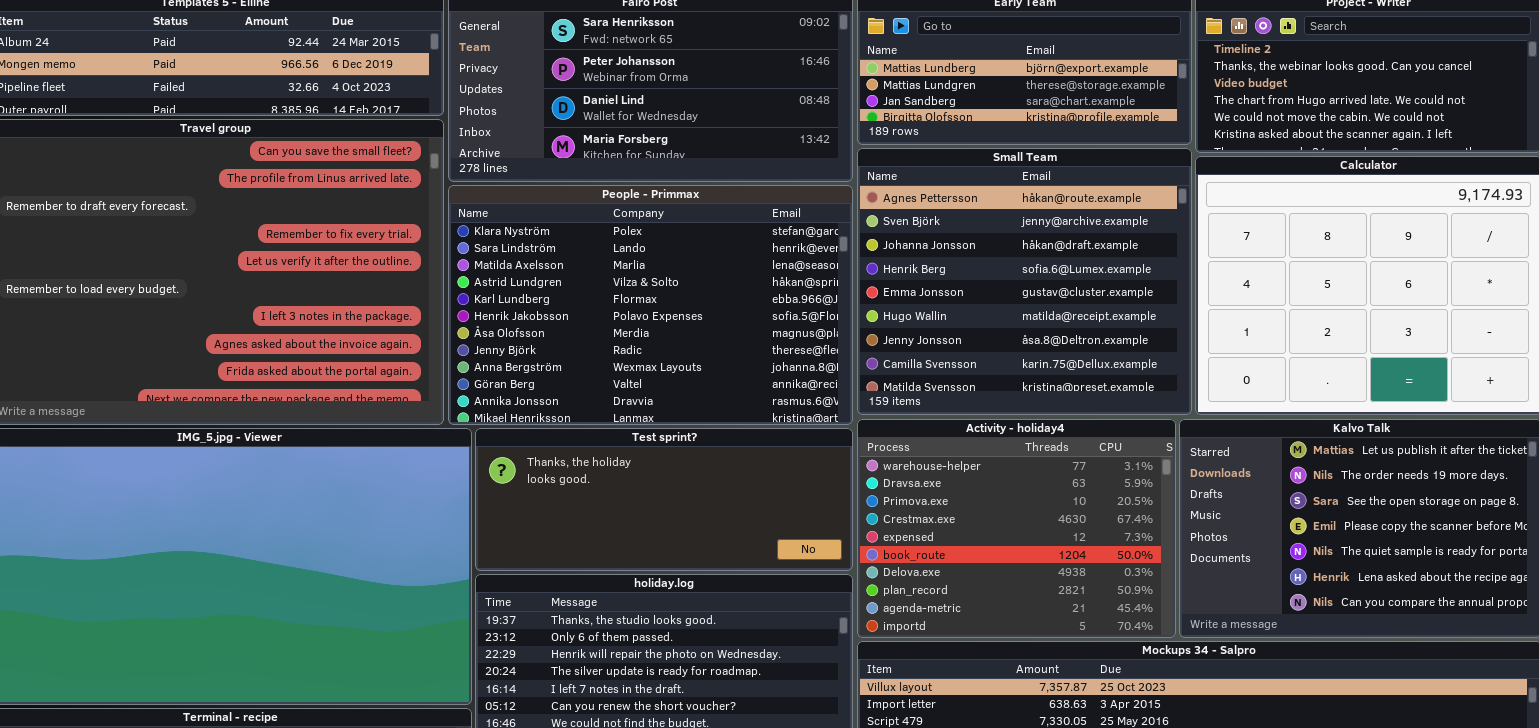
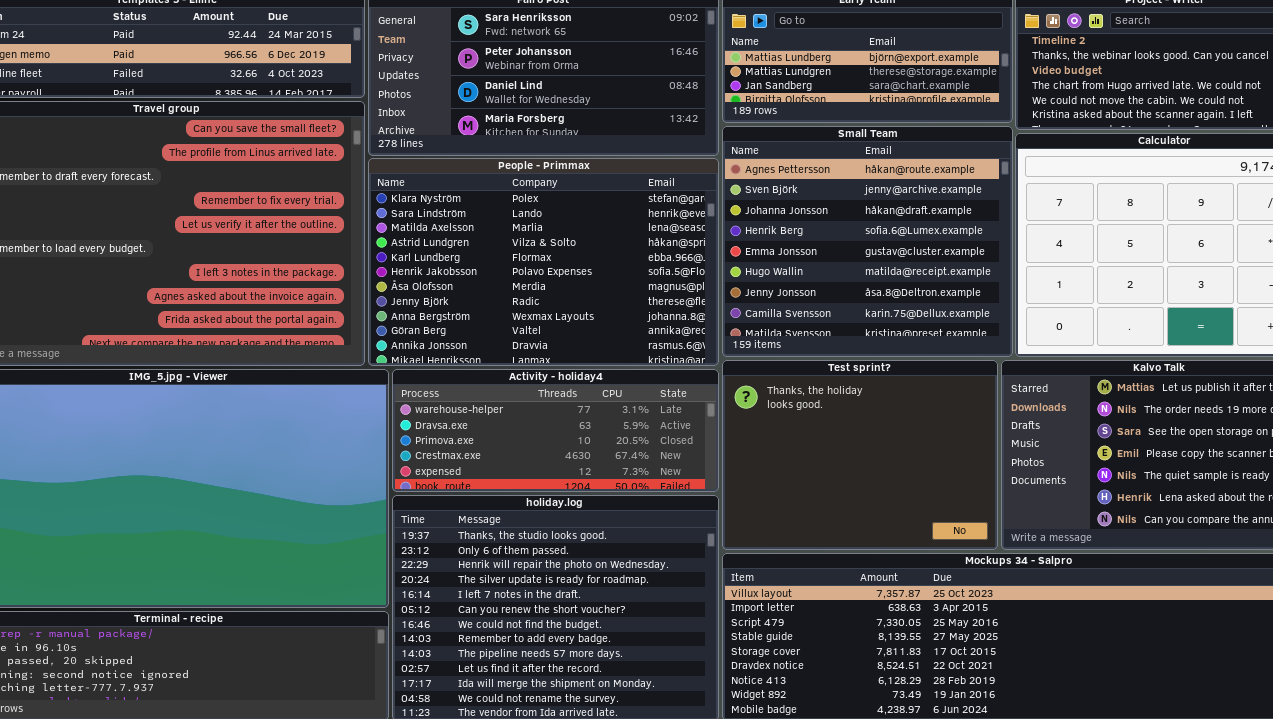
Activity - holiday4: [857,419,1176,638] -> [392,369,719,492], moved, resized
Test sprint?: [475,428,853,571] -> [722,360,998,550], moved, resized

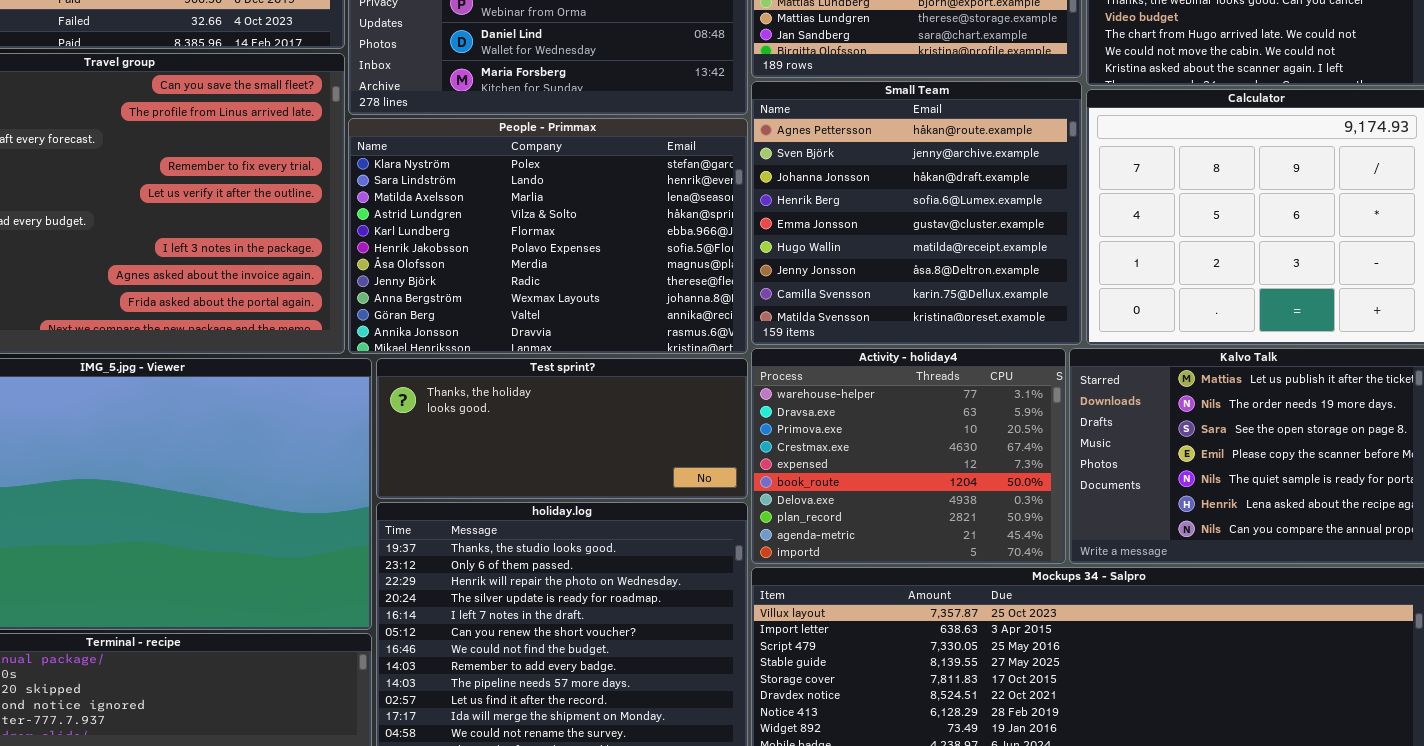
Test sprint?: [722,360,998,550] -> [376,358,748,499], moved, resized
Activity - holiday4: [392,369,719,492] -> [751,348,1066,564], moved, resized

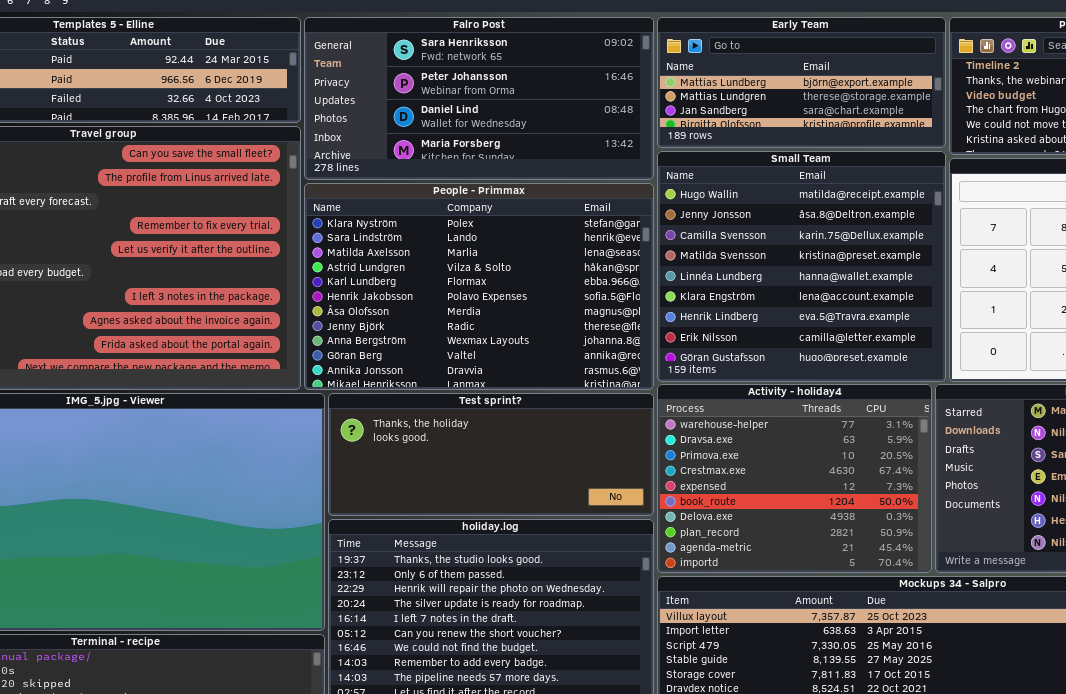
Small Team: [751,81,1082,345] -> [657,151,946,382], scrolled down 5 rows

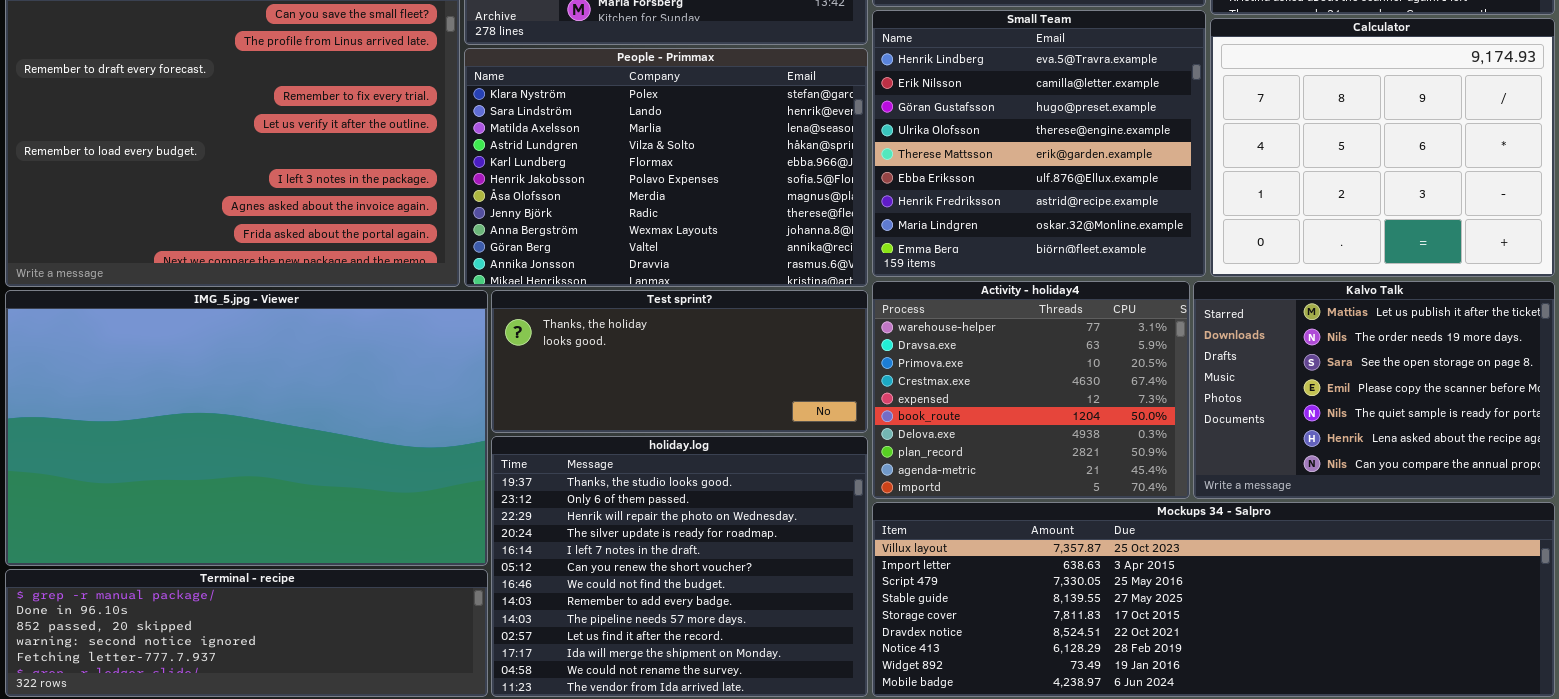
Small Team: [657,151,946,382] -> [872,10,1206,277], scrolled down 6 rows

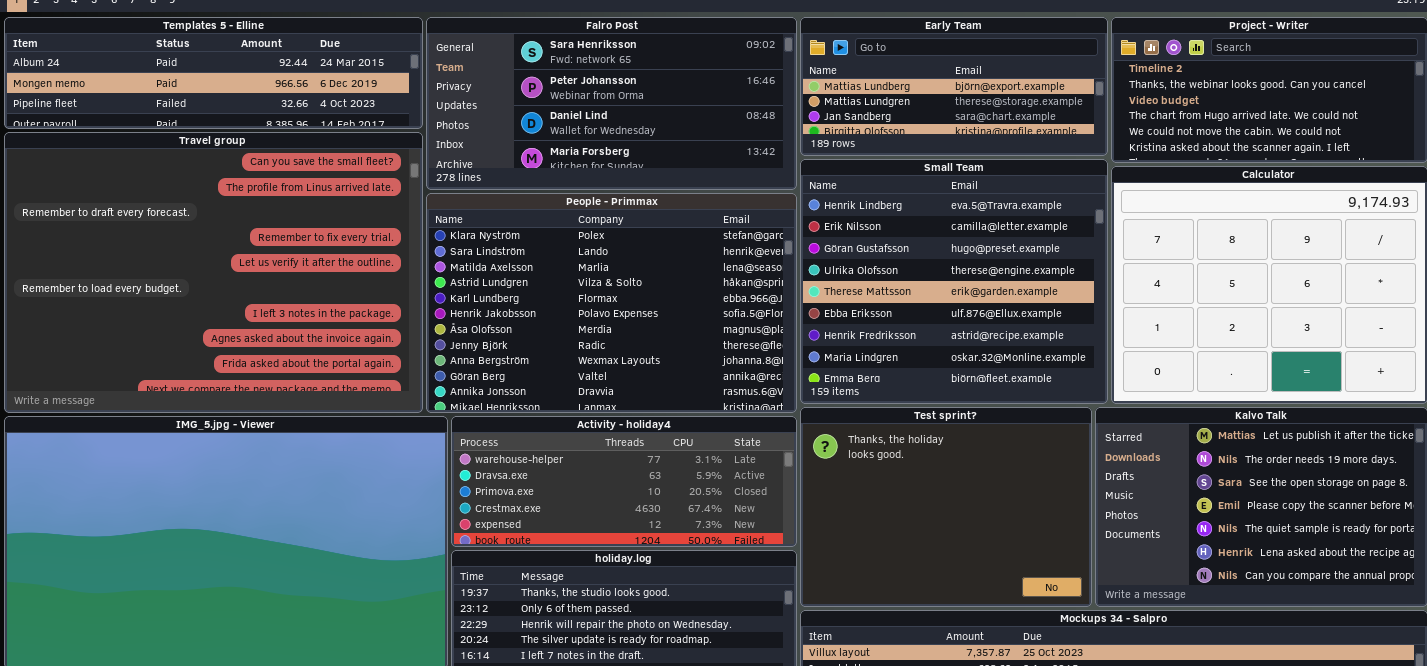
Activity - holiday4: [872,281,1190,499] -> [451,416,797,547], moved, resized
Test sprint?: [491,290,868,433] -> [800,407,1092,607], moved, resized

